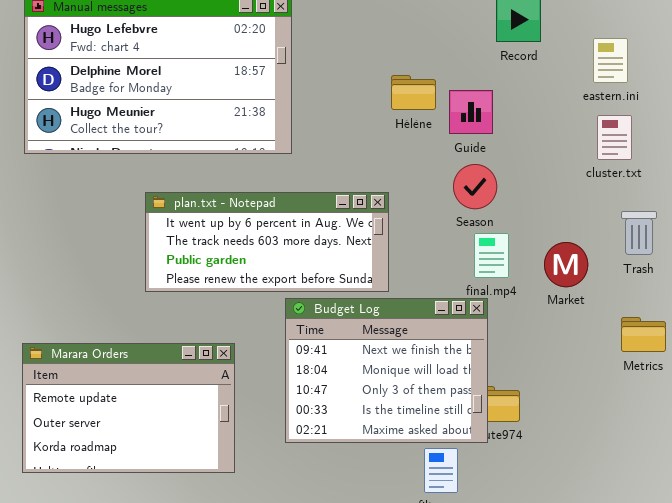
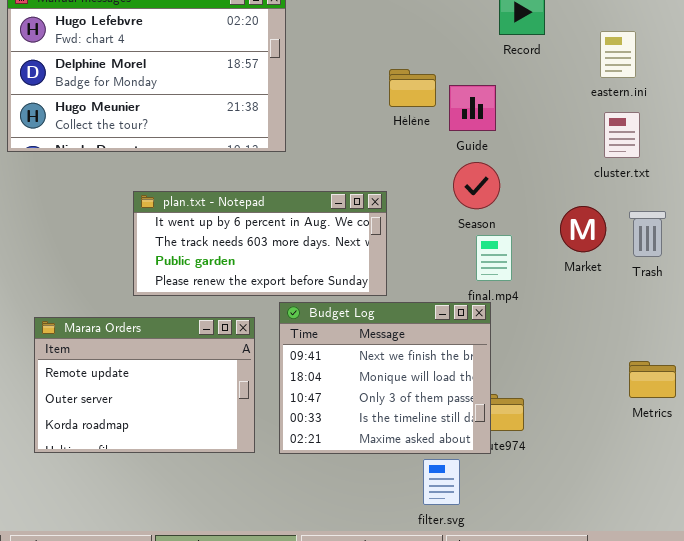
Market: [544,242,588,287] -> [560,206,606,252], moved
Metrics: [621,317,666,352] -> [629,361,676,398], moved
Marara Orders: [22,343,235,473] -> [34,317,255,453], moved

